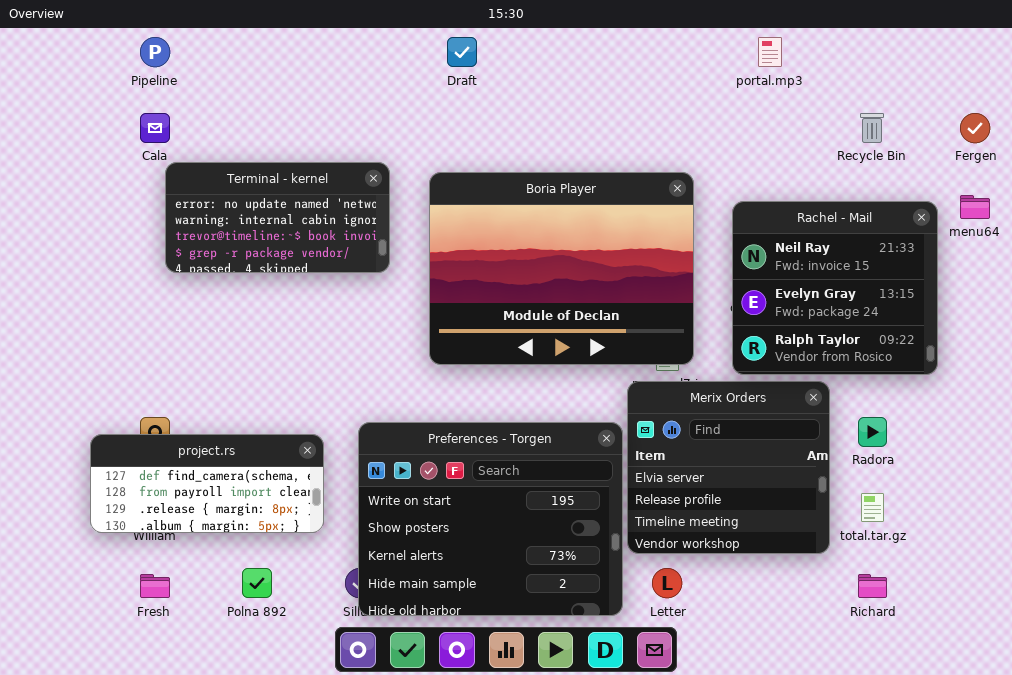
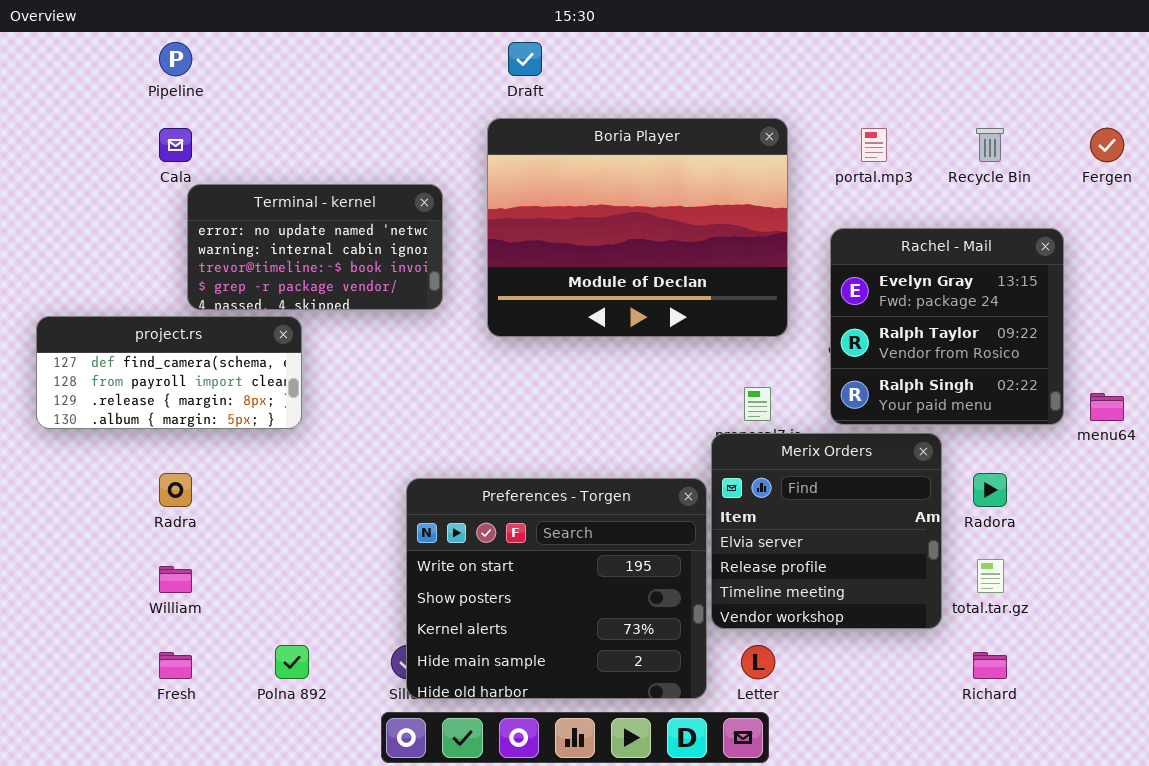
portal.mp3: [758,37,782,67] -> [861,128,887,162], moved
Boria Player: [429,172,694,365] -> [487,118,788,337], moved
menu64: [960,195,990,219] -> [1090,393,1124,421], moved
Rachel - Mail: [732,201,938,375] -> [830,228,1064,425], scrolled down 1 row
project.rs: [90,434,324,533] -> [36,316,302,429], moved

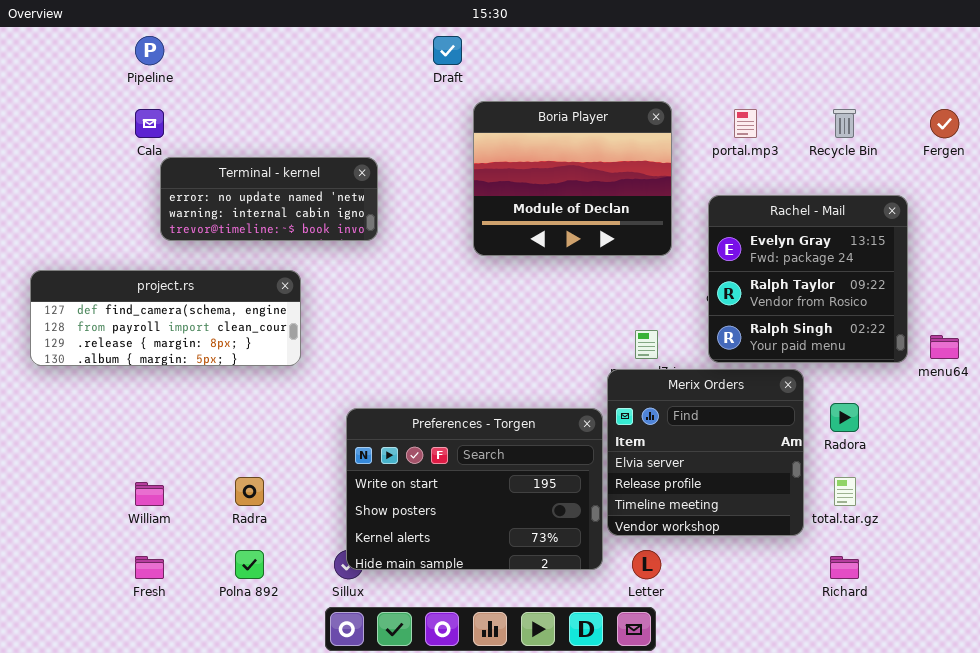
Boria Player: [487,118,788,337] -> [473,101,672,256], resized
Terminal - kernel: [187,184,443,310] -> [160,157,378,241], resized
project.rs: [36,316,302,429] -> [30,270,301,366], resized
Radra: [159,473,192,507] -> [235,477,264,506], moved
Preferences - Torgen: [406,478,707,699] -> [346,408,603,570], resized

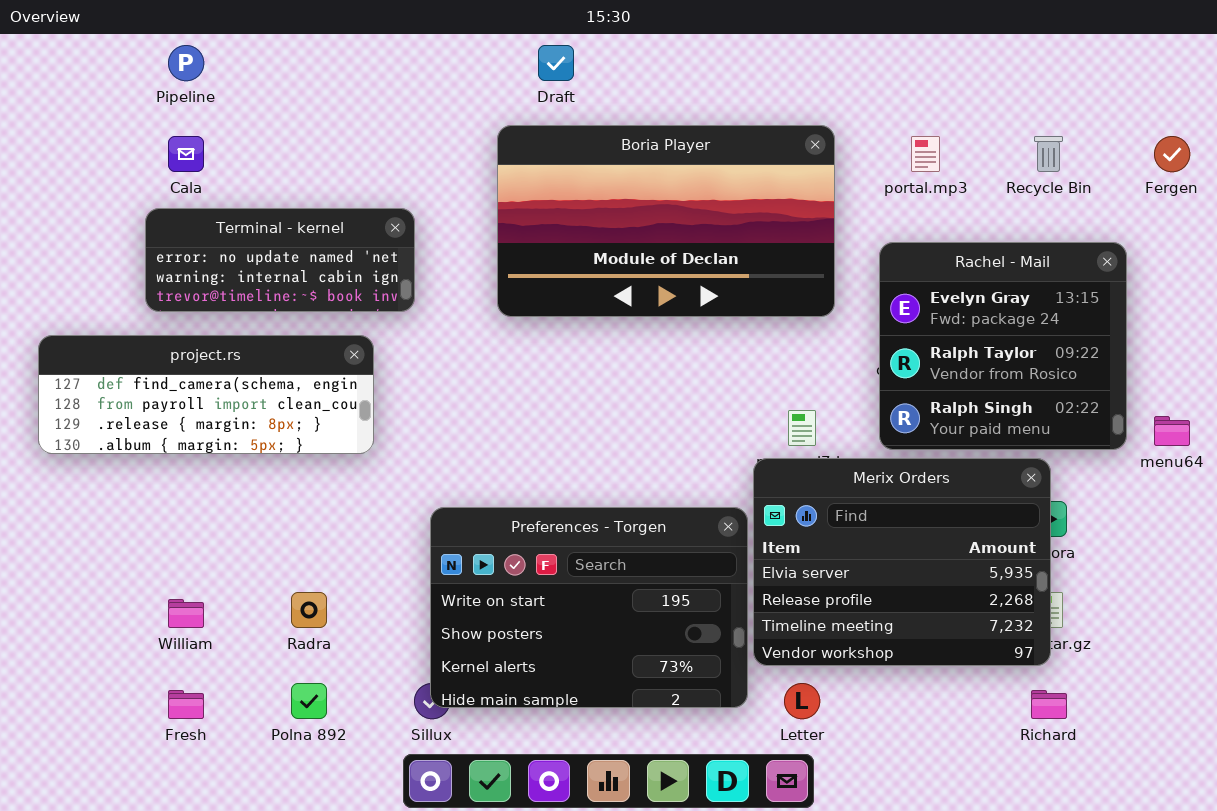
Boria Player: [473,101,672,256] -> [497,125,835,317], resized
Terminal - kernel: [160,157,378,241] -> [145,208,415,312], moved
Merix Orders: [607,369,804,536] -> [753,458,1051,666], resized

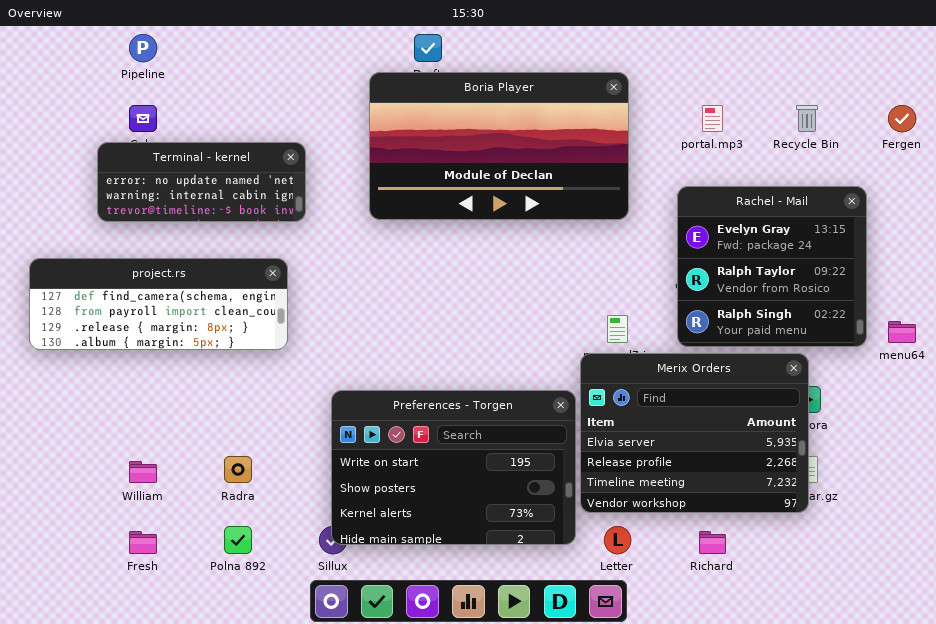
Boria Player: [497,125,835,317] -> [369,72,629,220], moved
Terminal - kernel: [145,208,415,312] -> [97,142,306,222], moved
Richard: [1031,690,1067,719] -> [699,531,726,554], moved

